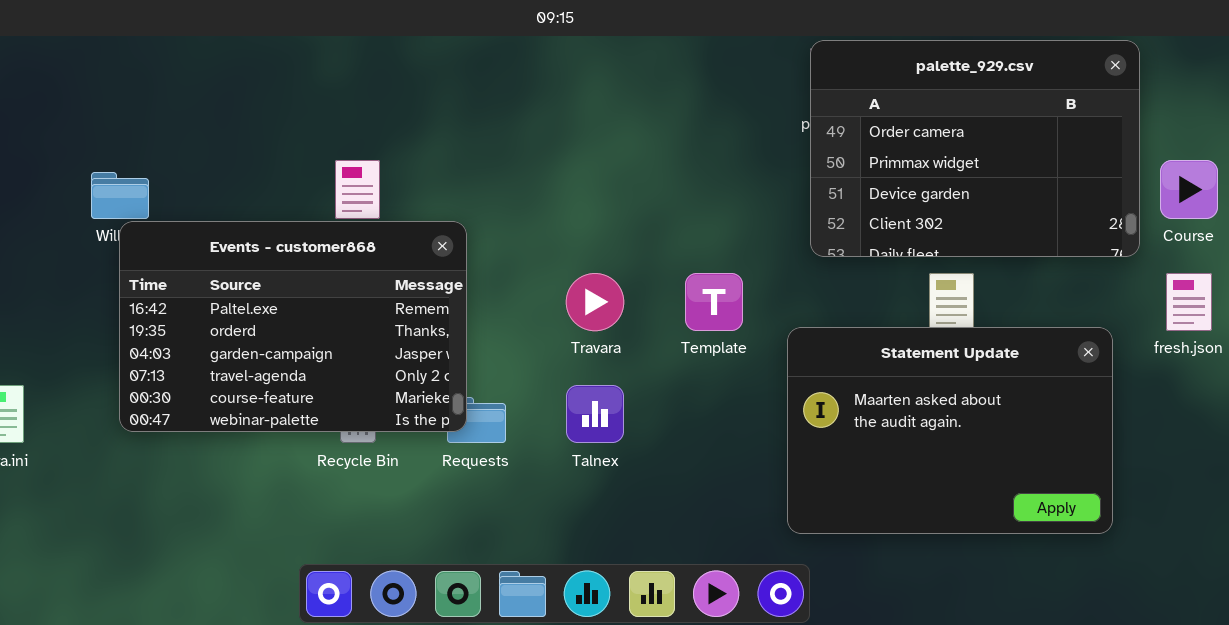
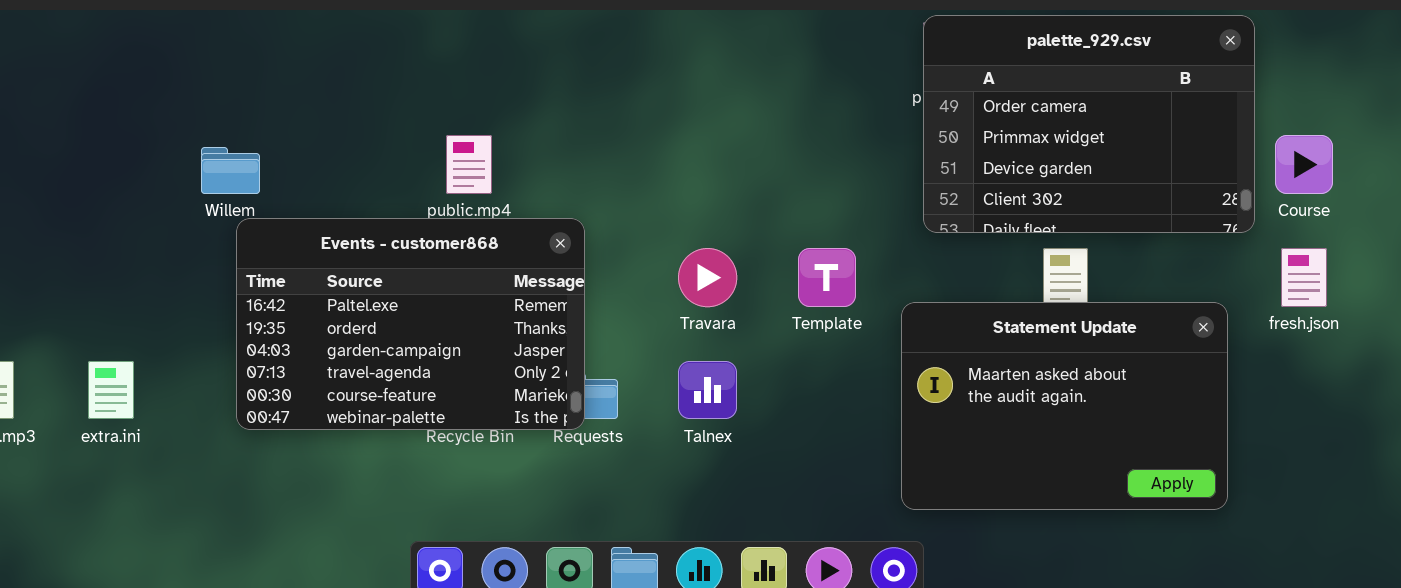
Events - customer868: [119,221,467,432] -> [236,218,585,430], moved

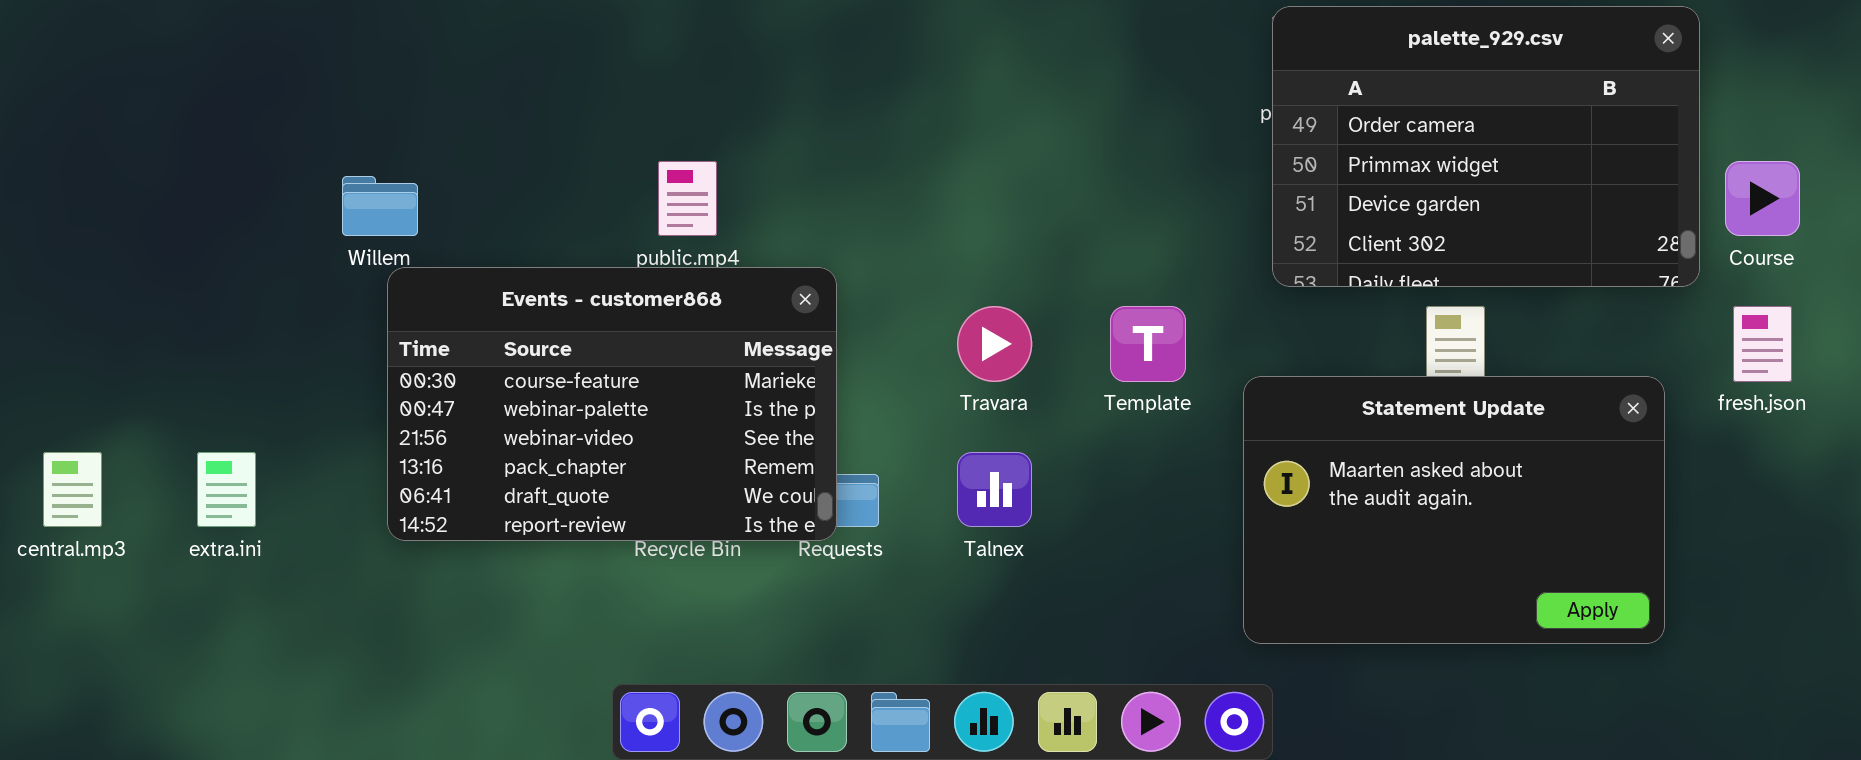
Events - customer868: [236,218,585,430] -> [387,267,837,541], scrolled down 4 rows

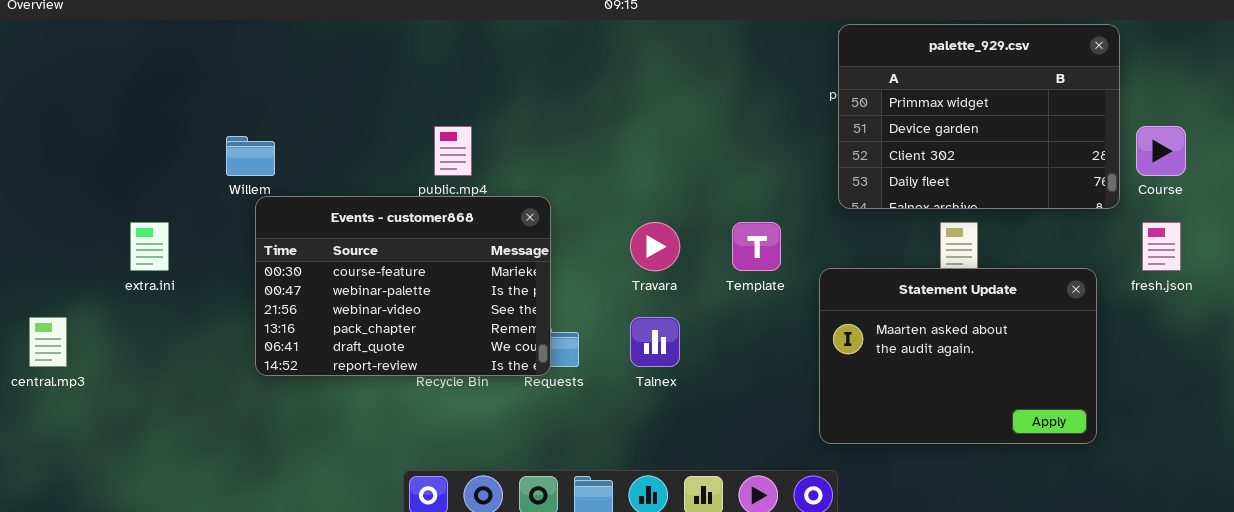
palette_929.csv: [1272,6,1700,287] -> [838,24,1120,209], scrolled down 1 row
extra.ini: [197,452,256,527] -> [130,222,169,271], moved

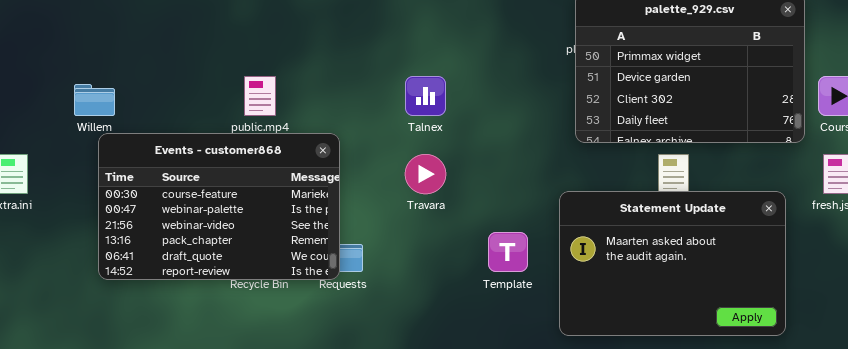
Template: [732,222,781,271] -> [488,232,528,272], moved
Talnex: [630,317,680,367] -> [405,76,446,116], moved

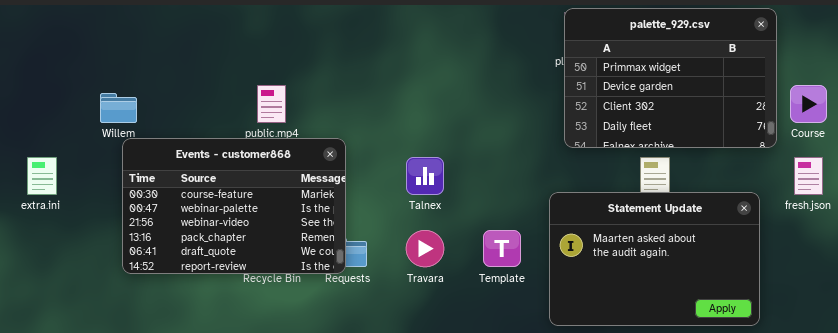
Talnex: [405,76,446,116] -> [406,157,444,195], moved
Travara: [405,154,446,194] -> [406,230,444,267], moved

